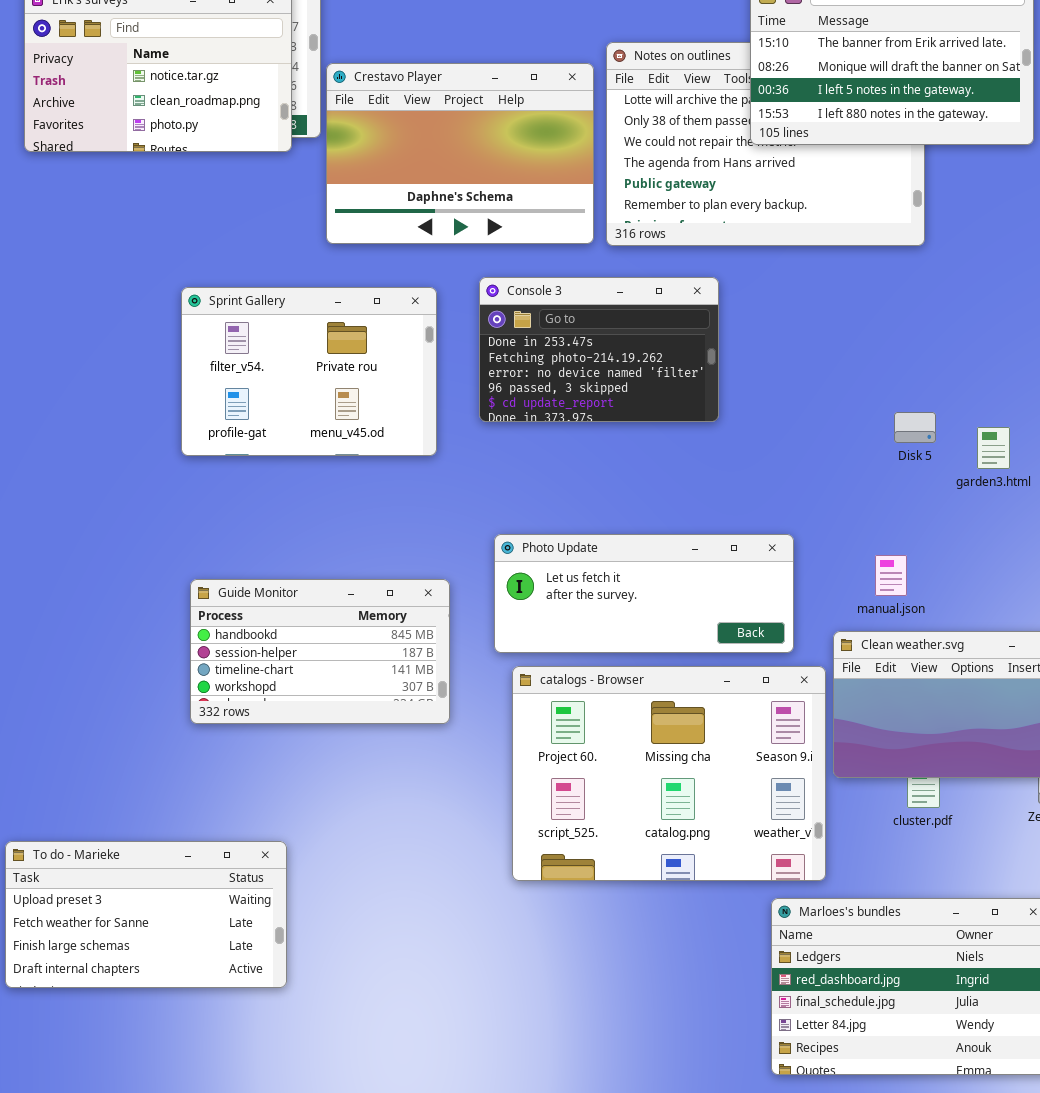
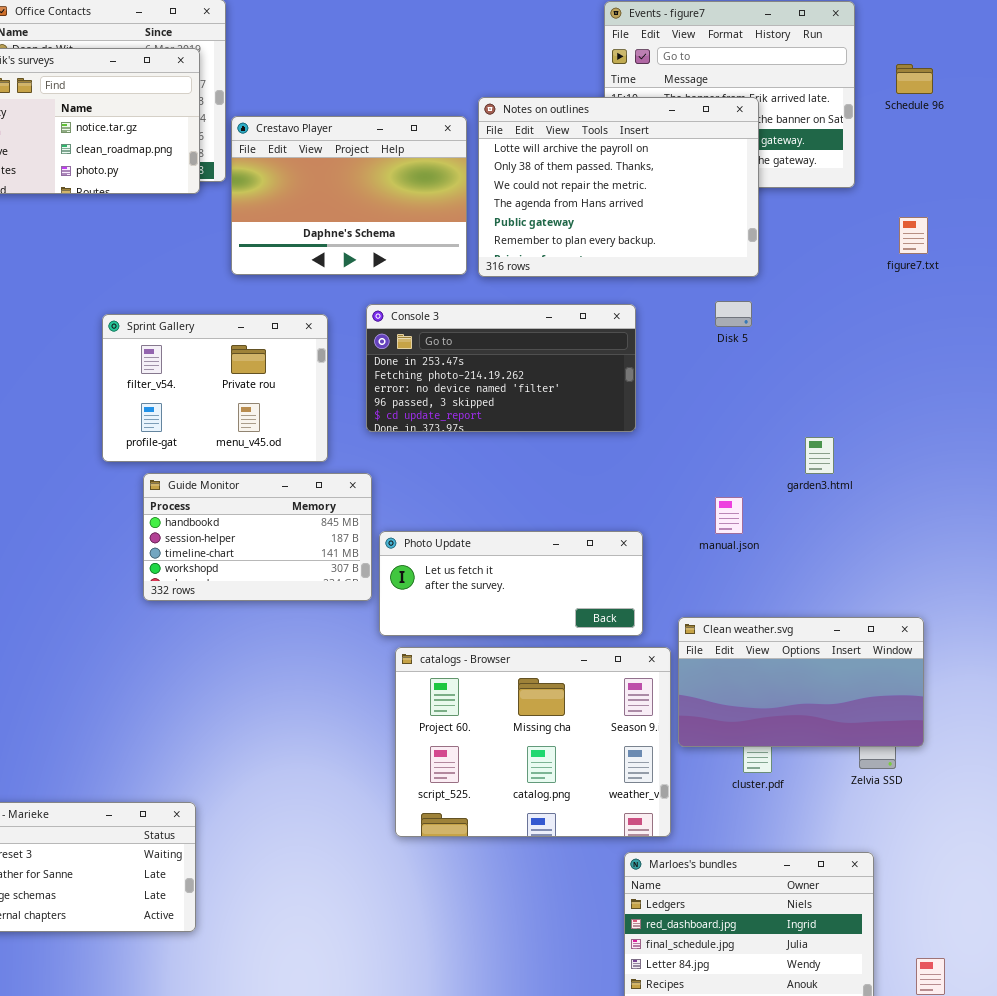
Notes on outlines: [606,42,925,246] -> [478,97,759,277], raised
Console 3: [479,277,719,422] -> [366,304,636,432], resized
Disk 5: [894,412,936,443] -> [715,301,752,327], moved
manual.json: [875,555,907,596] -> [715,497,743,534], moved
Guide Monitor: [190,579,450,724] -> [143,473,372,601], moved

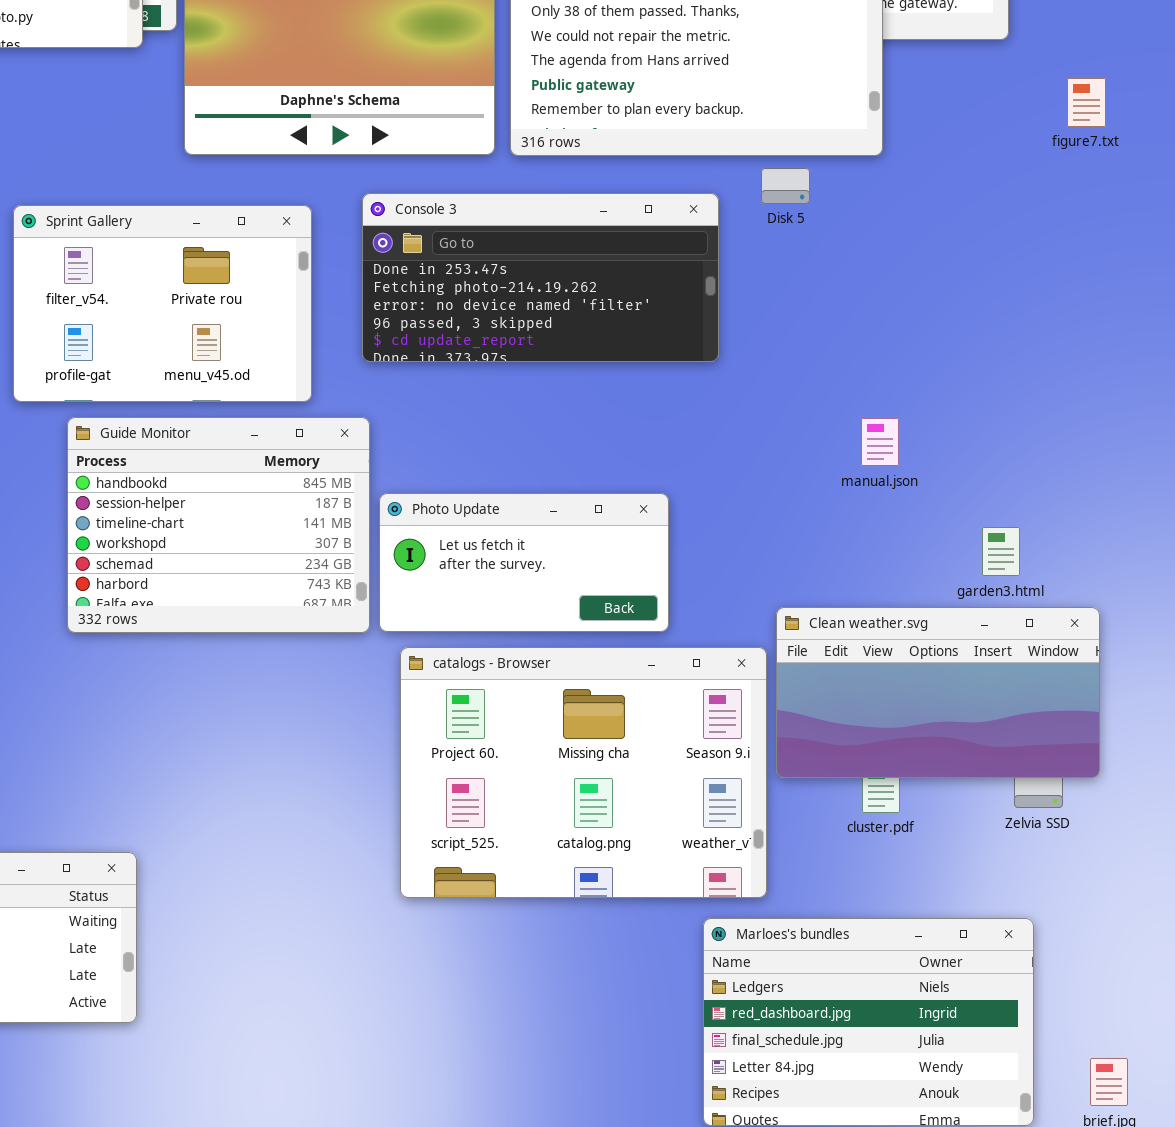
Disk 5: [715,301,752,327] -> [761,168,810,204], moved
garden3.html: [805,437,834,474] -> [982,527,1020,576], moved
Guide Monitor: [143,473,372,601] -> [67,417,370,633], resized
manual.json: [715,497,743,534] -> [861,418,899,466], moved
Photo Update: [379,531,643,636] -> [379,493,669,632], resized

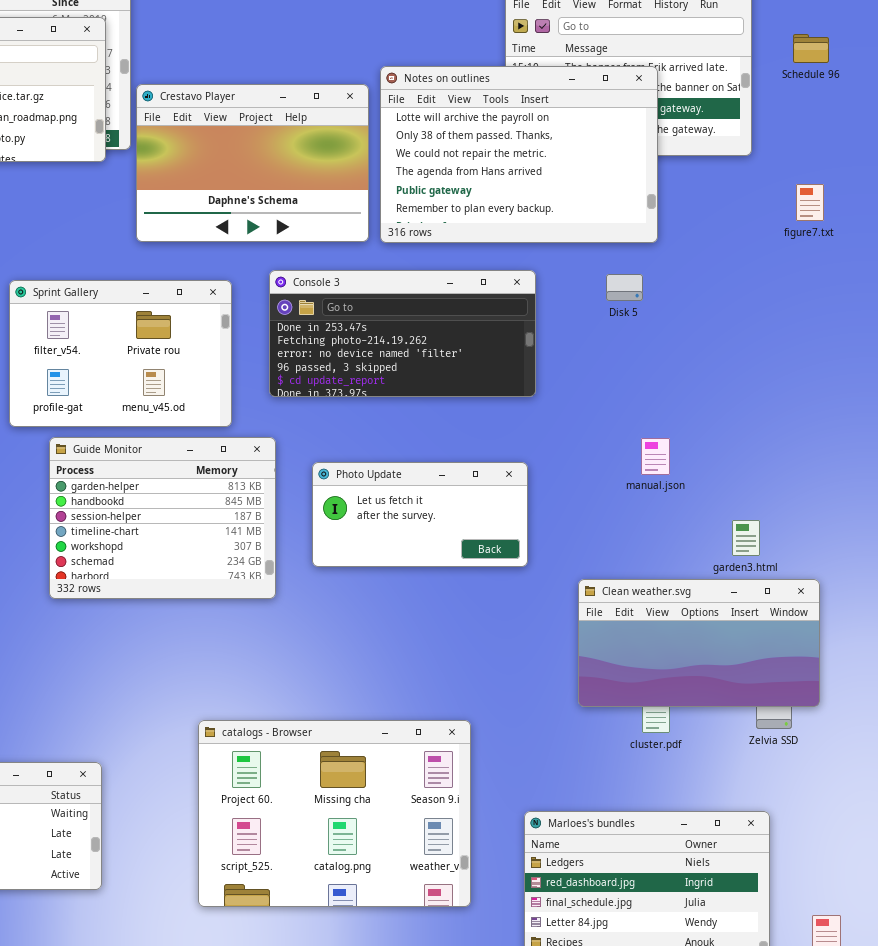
Disk 5: [761,168,810,204] -> [606,274,643,301], moved
Guide Monitor: [67,417,370,633] -> [49,437,276,599], scrolled up 1 row
Photo Update: [379,493,669,632] -> [312,462,528,567], moved
catalogs - Browser: [400,647,767,898] -> [198,720,471,907], moved

